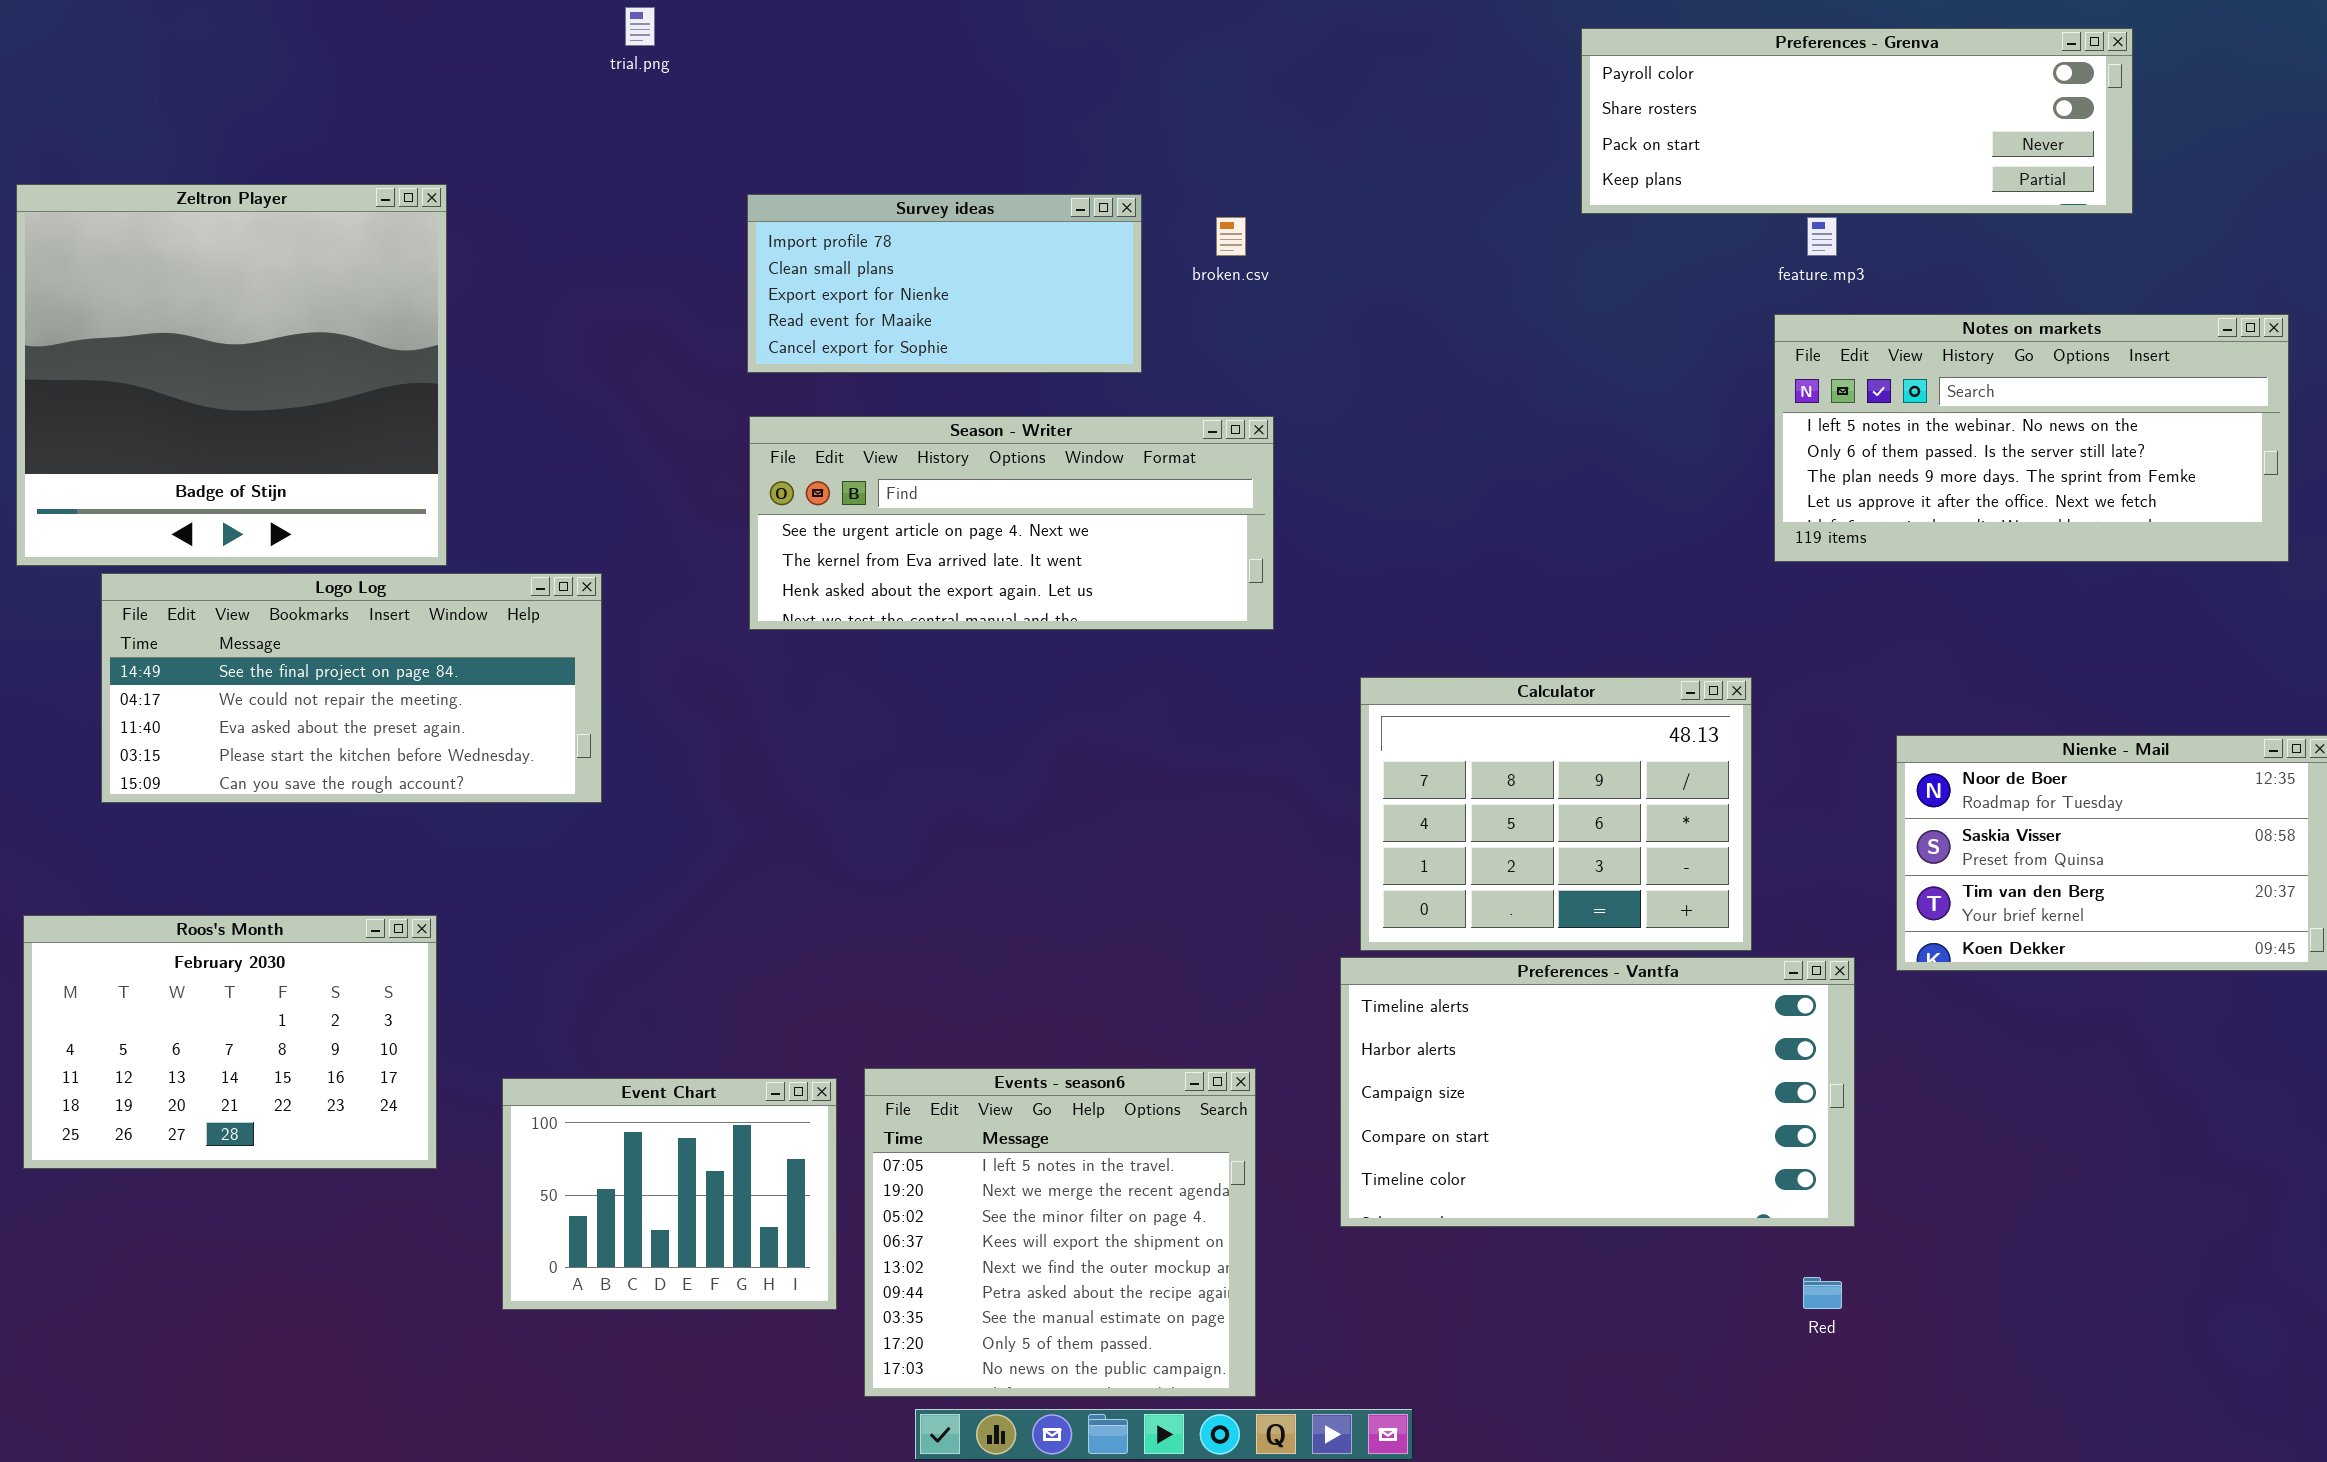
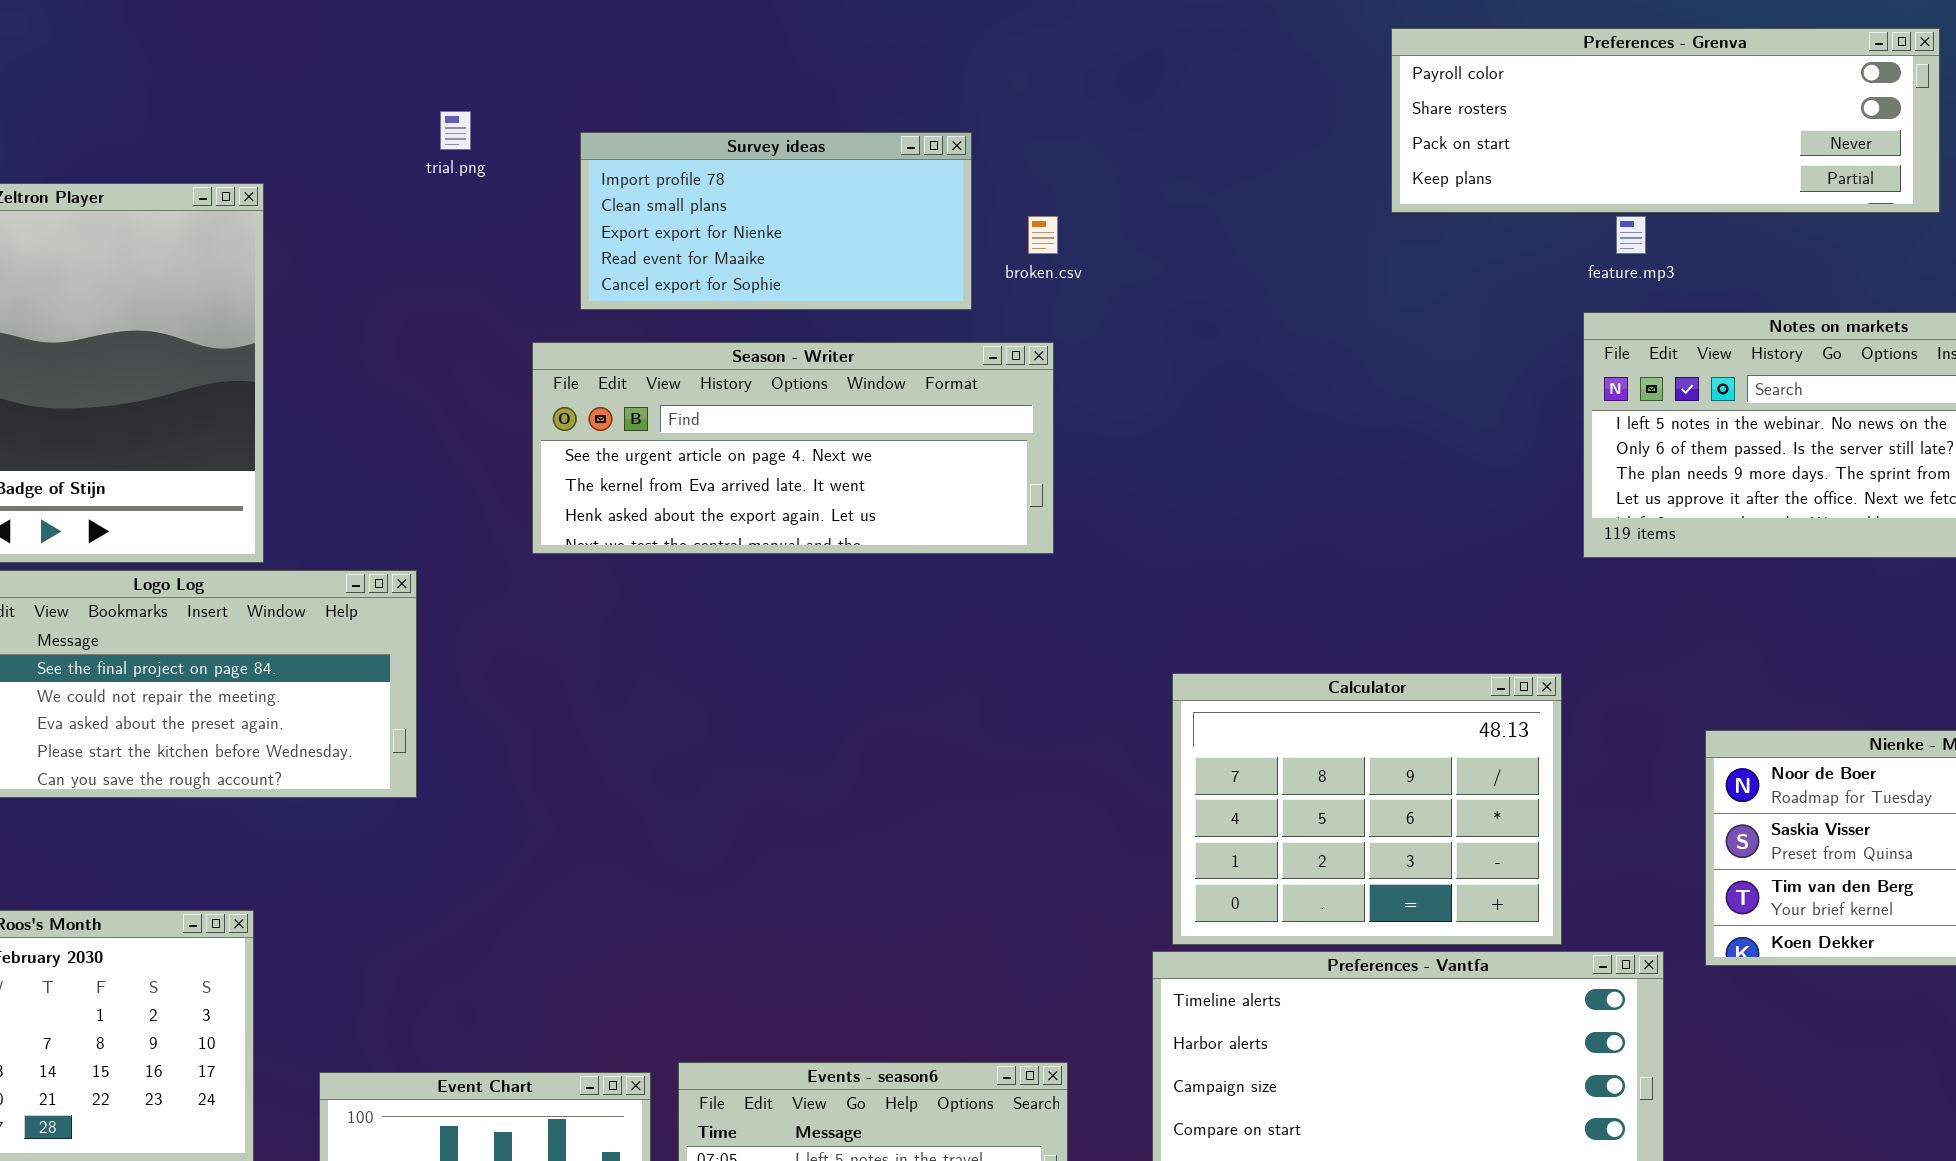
trial.png: [625,7,655,46] -> [440,111,471,150], moved
Survey ideas: [747,194,1142,373] -> [580,132,972,310], moved
Season - Writer: [749,416,1274,630] -> [532,342,1054,554], moved

